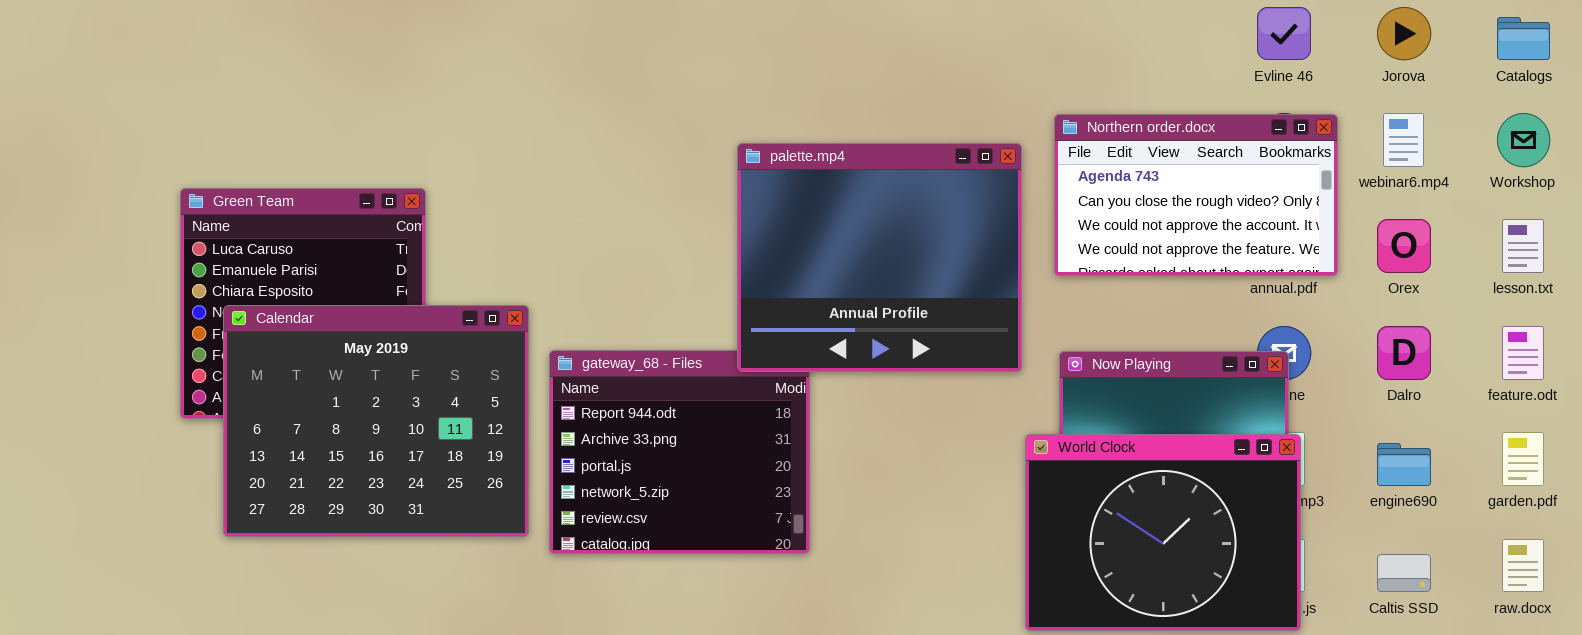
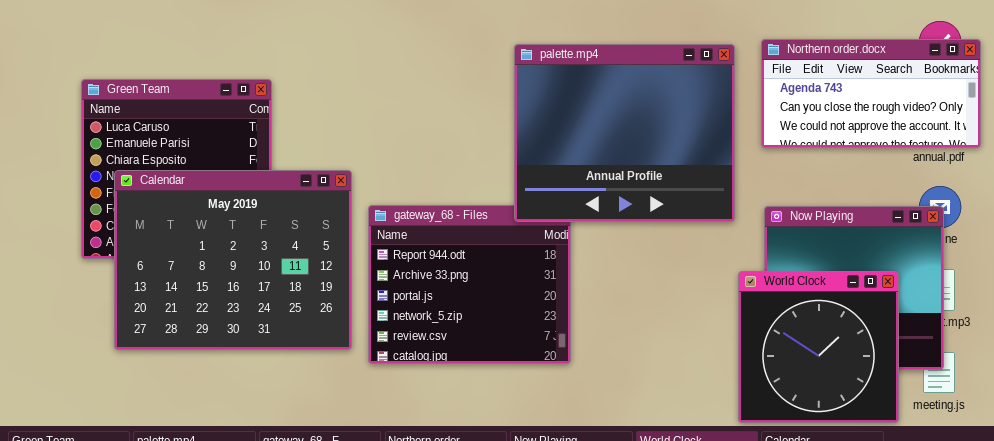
Northern order.docx: [1054,114,1338,276] -> [761,39,981,148], resized
World Clock: [1025,434,1301,631] -> [738,271,899,423], resized

